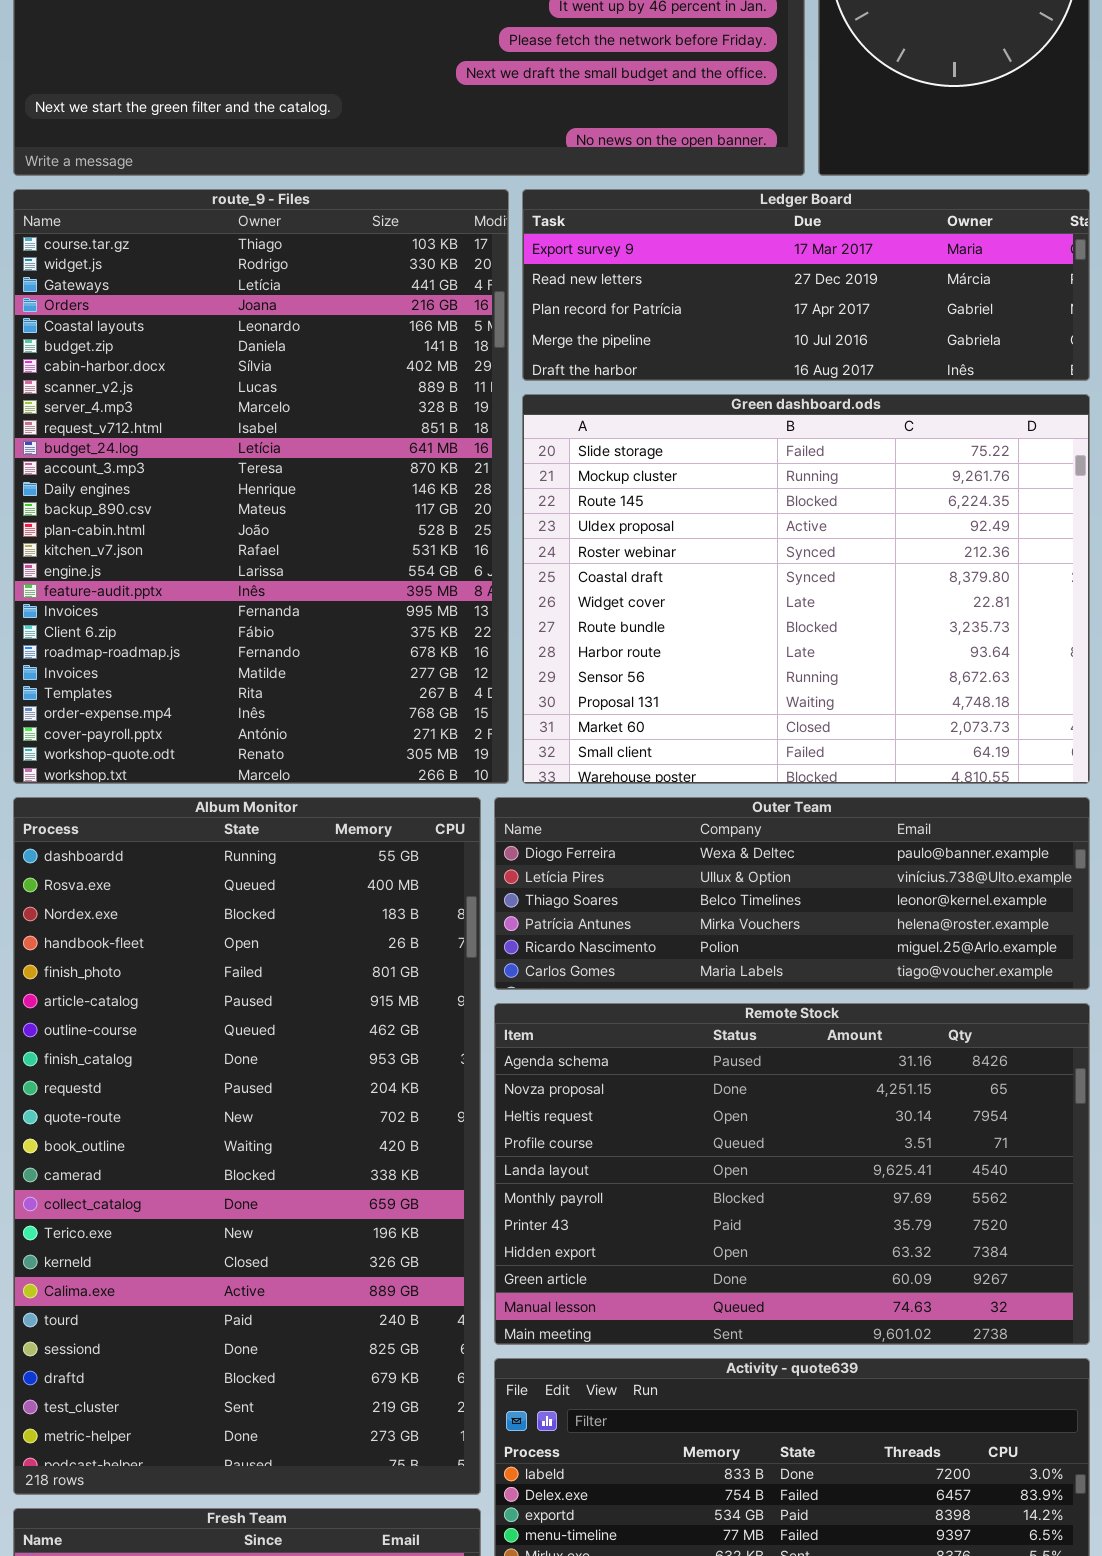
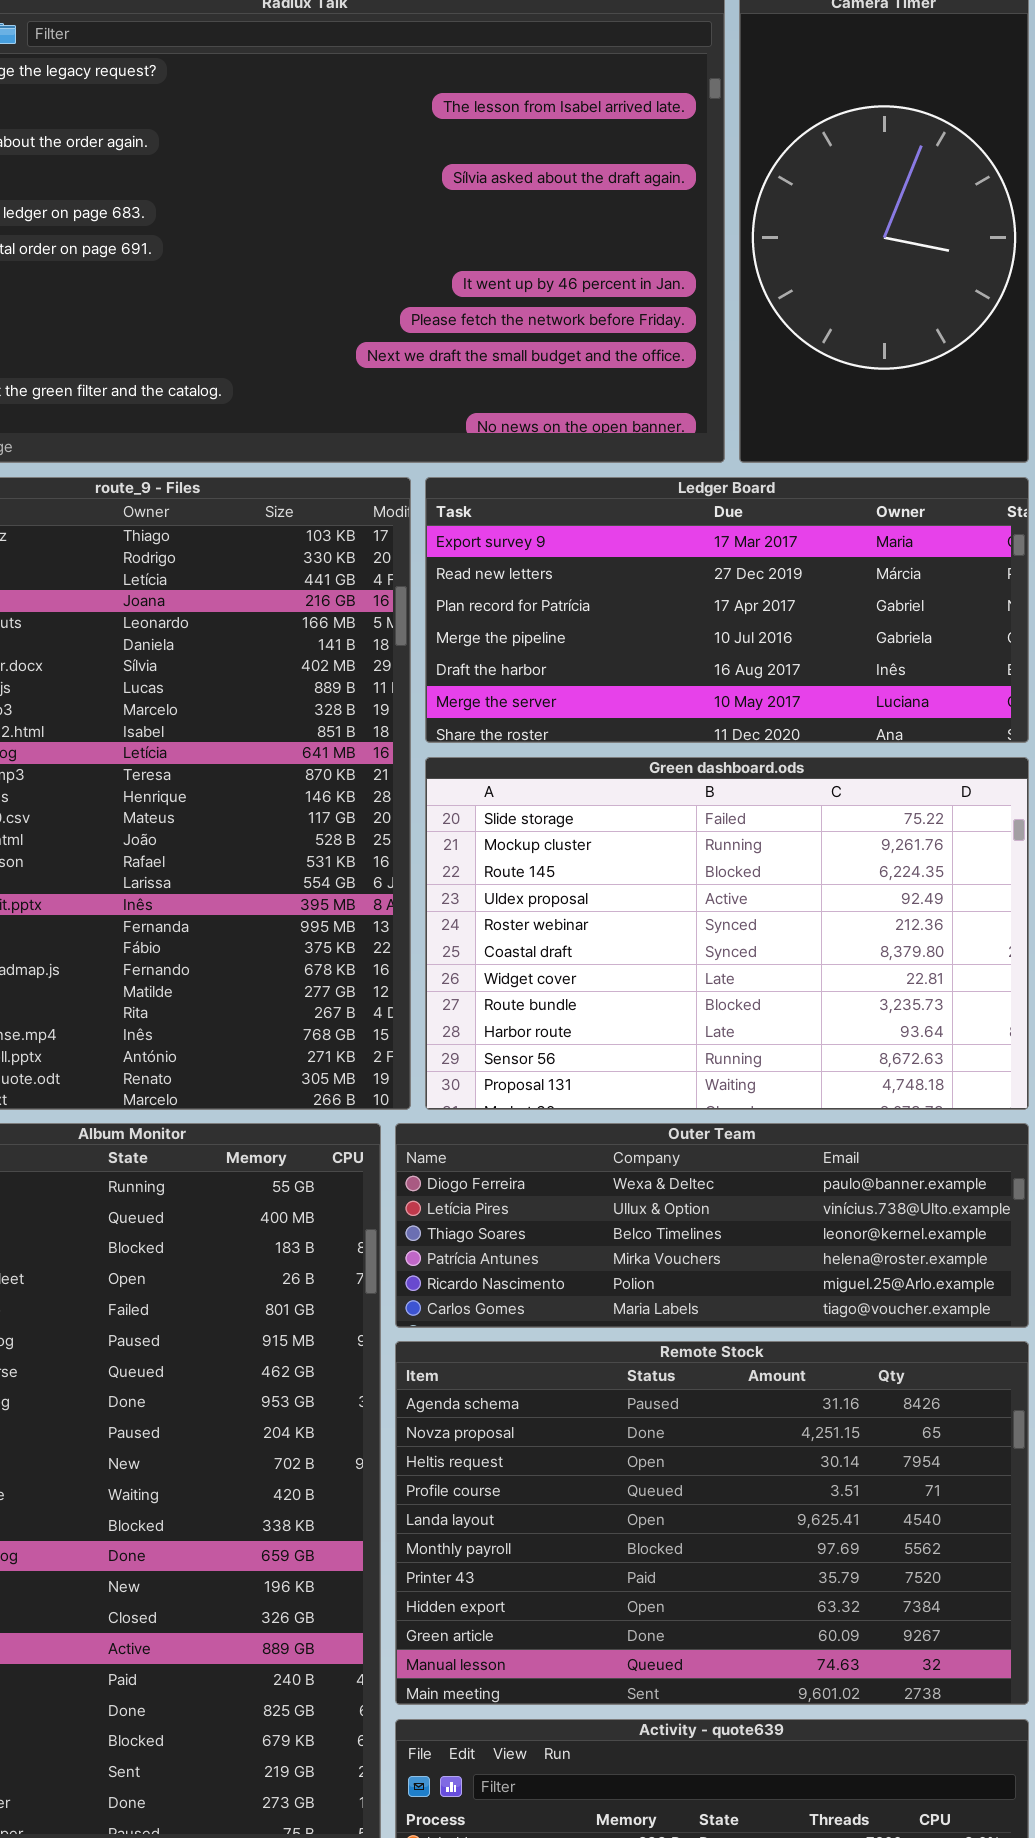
Ledger Board: [522,189,1090,381] -> [425,477,1029,743], resized
Green dashboard.ods: [522,394,1090,784] -> [425,757,1029,1110], resized

